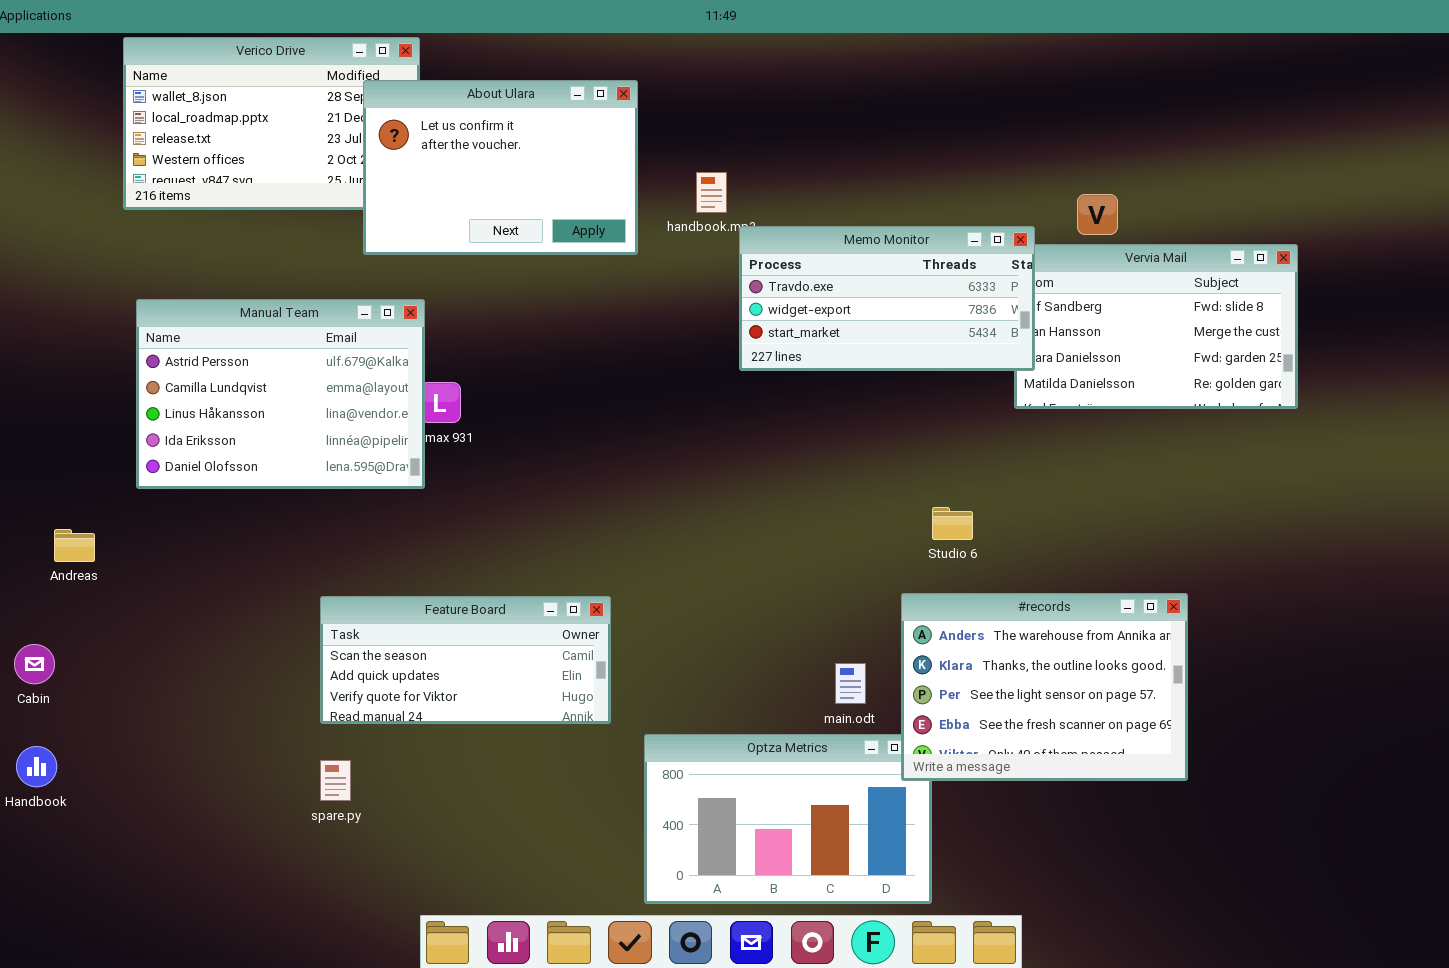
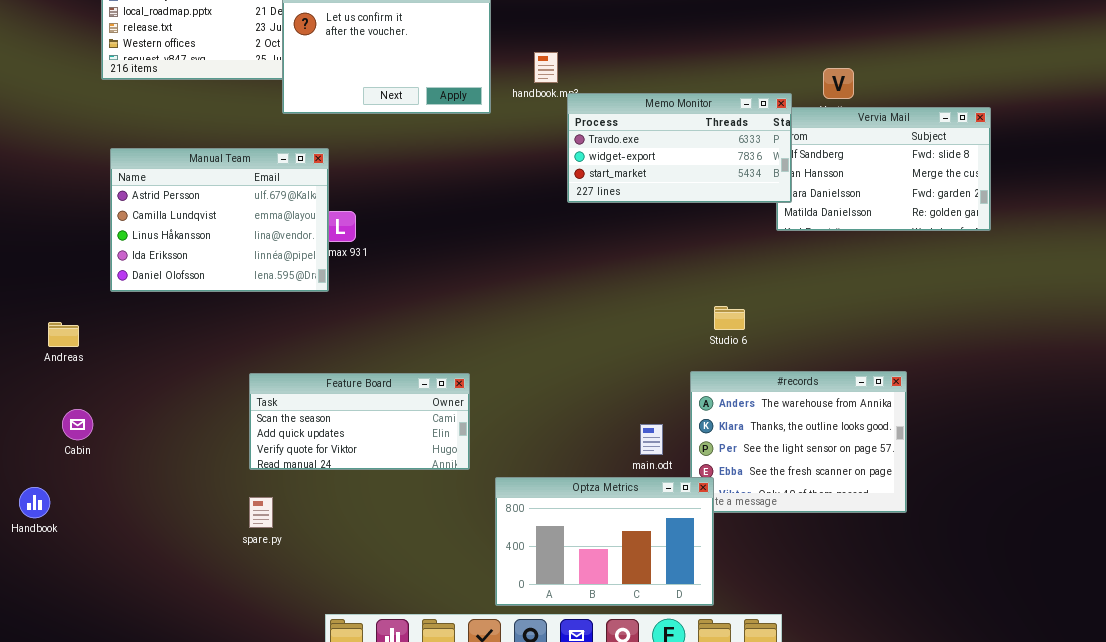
Cabin: [14,644,55,684] -> [62,409,93,440], moved
Optza Metrics: [644,734,932,904] -> [495,477,714,606], raised

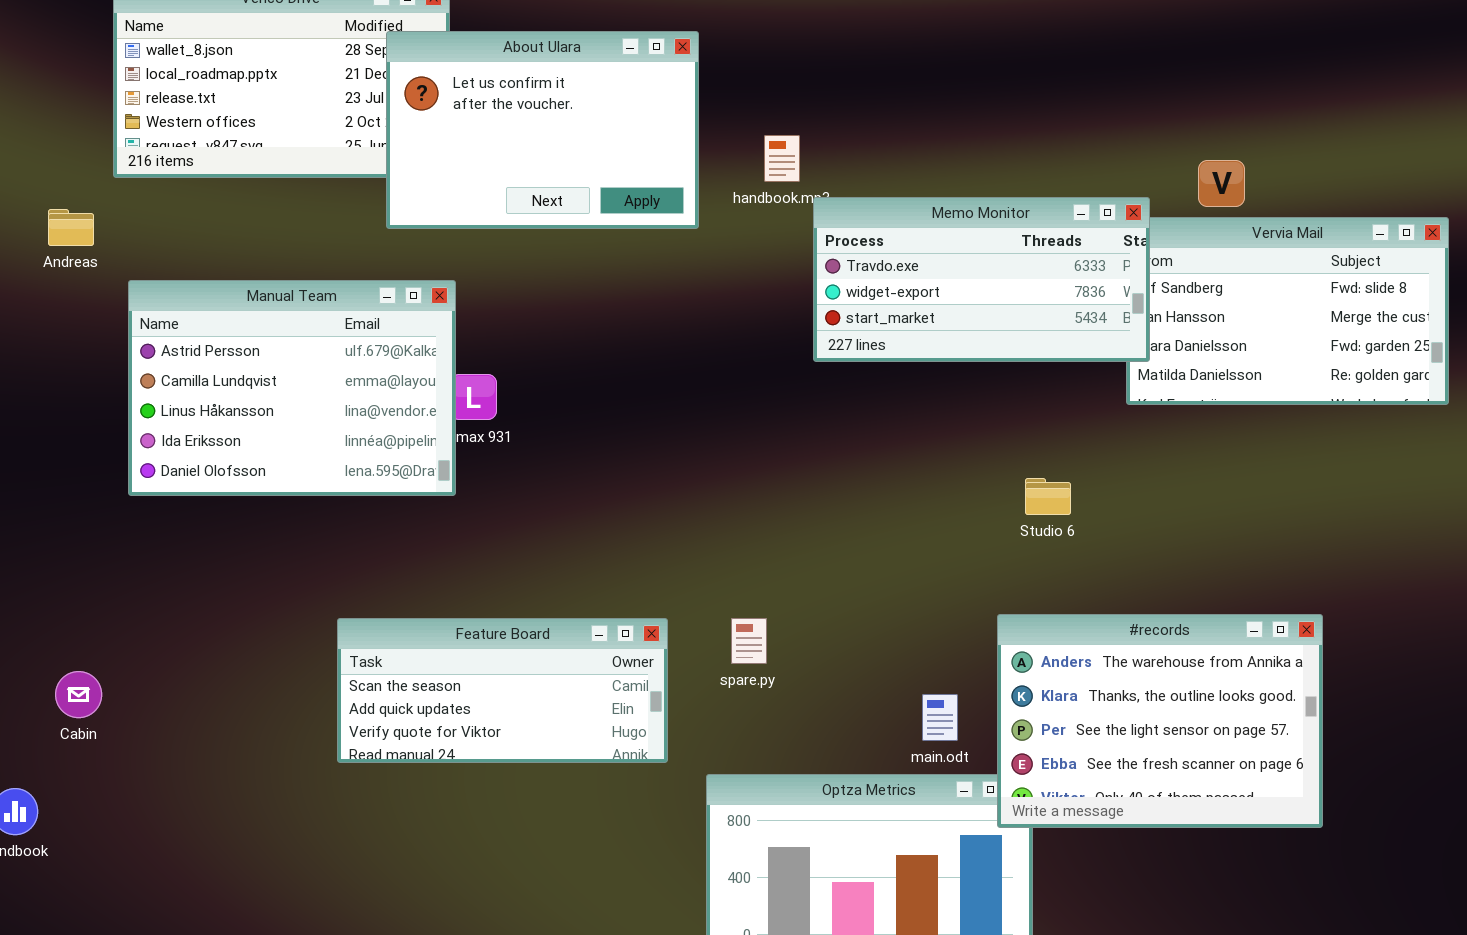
Studio 6: [714,306,745,330] -> [1025,478,1071,515], moved
Andreas: [48,322,79,347] -> [48,209,94,246], moved
#records: [690,371,907,513] -> [997,614,1323,828], raised
spare.py: [249,497,273,528] -> [731,618,767,664], moved

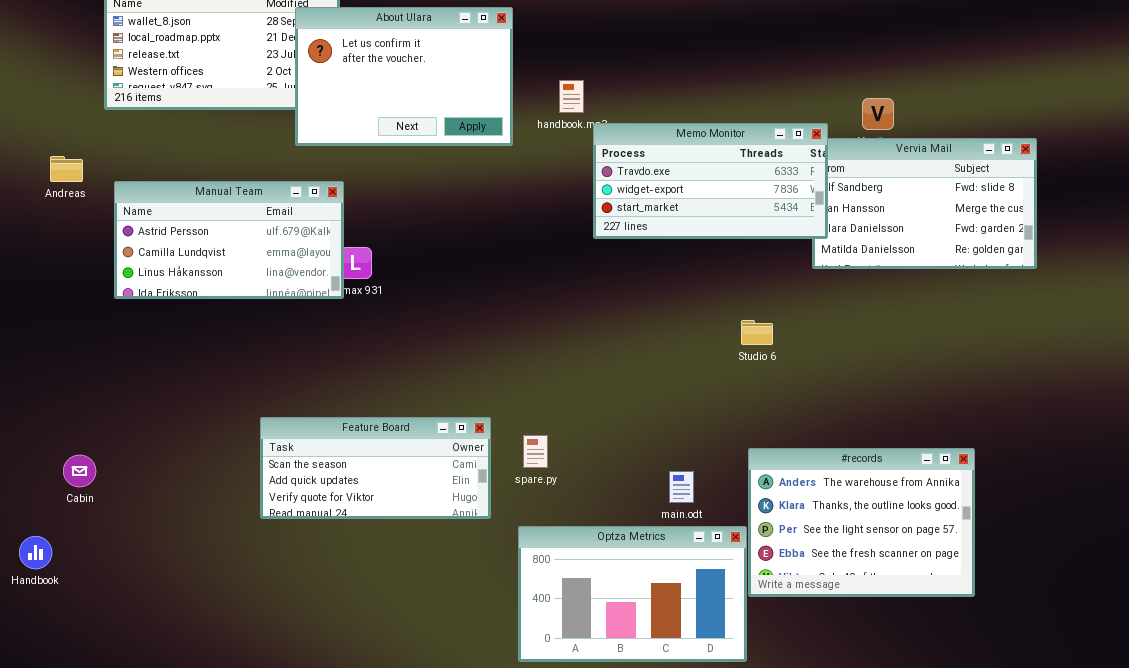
Andreas: [48,209,94,246] -> [50,156,83,182], moved
Manual Team: [128,280,456,496] -> [114,181,344,299], resized
#records: [997,614,1323,828] -> [748,448,975,597], moved
spare.py: [731,618,767,664] -> [523,435,548,468], moved

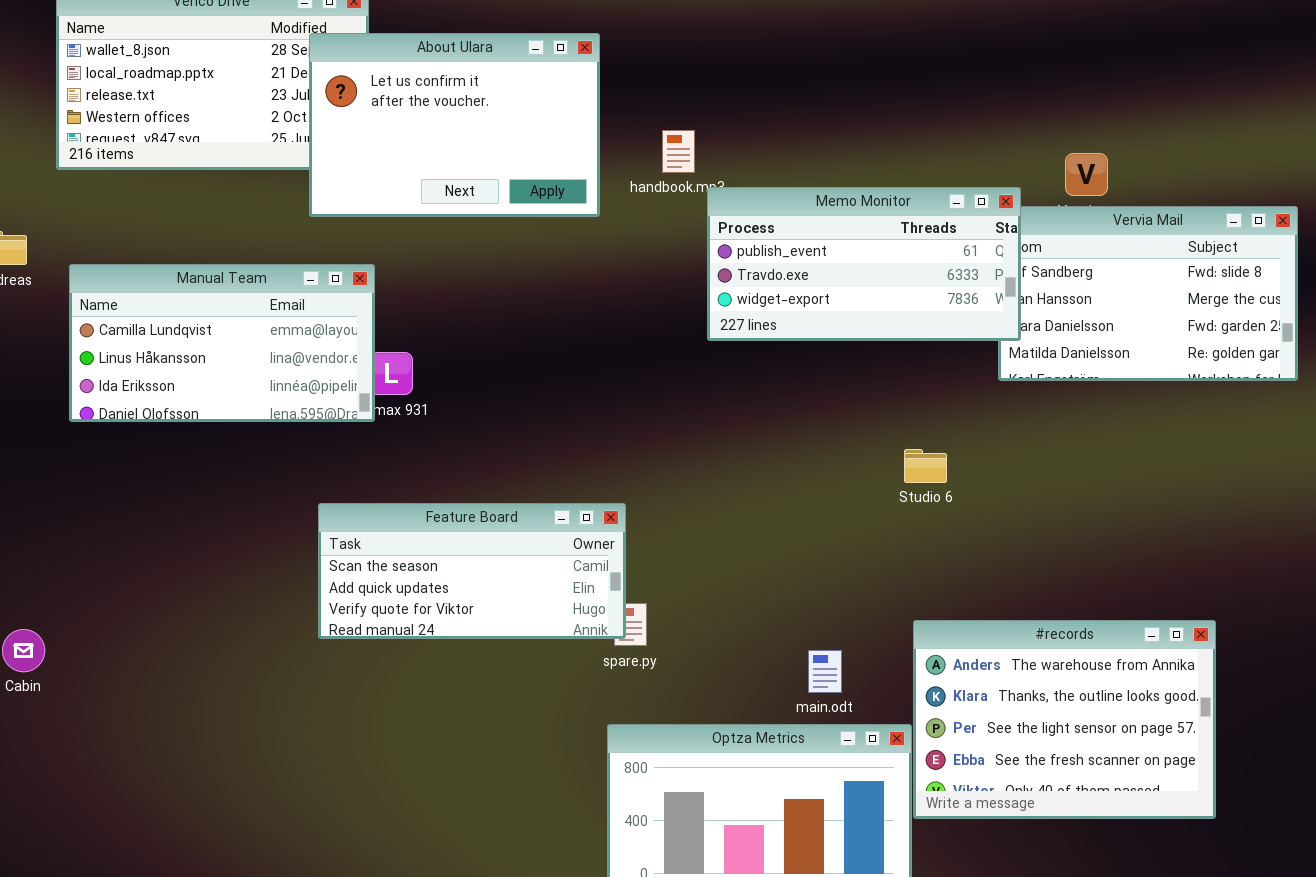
Memo Monitor: [593,123,828,239] -> [707,187,1021,341], scrolled up 1 row
Manual Team: [114,181,344,299] -> [69,264,375,422], scrolled down 1 row
Feature Board: [260,417,491,519] -> [318,503,626,639], moved

